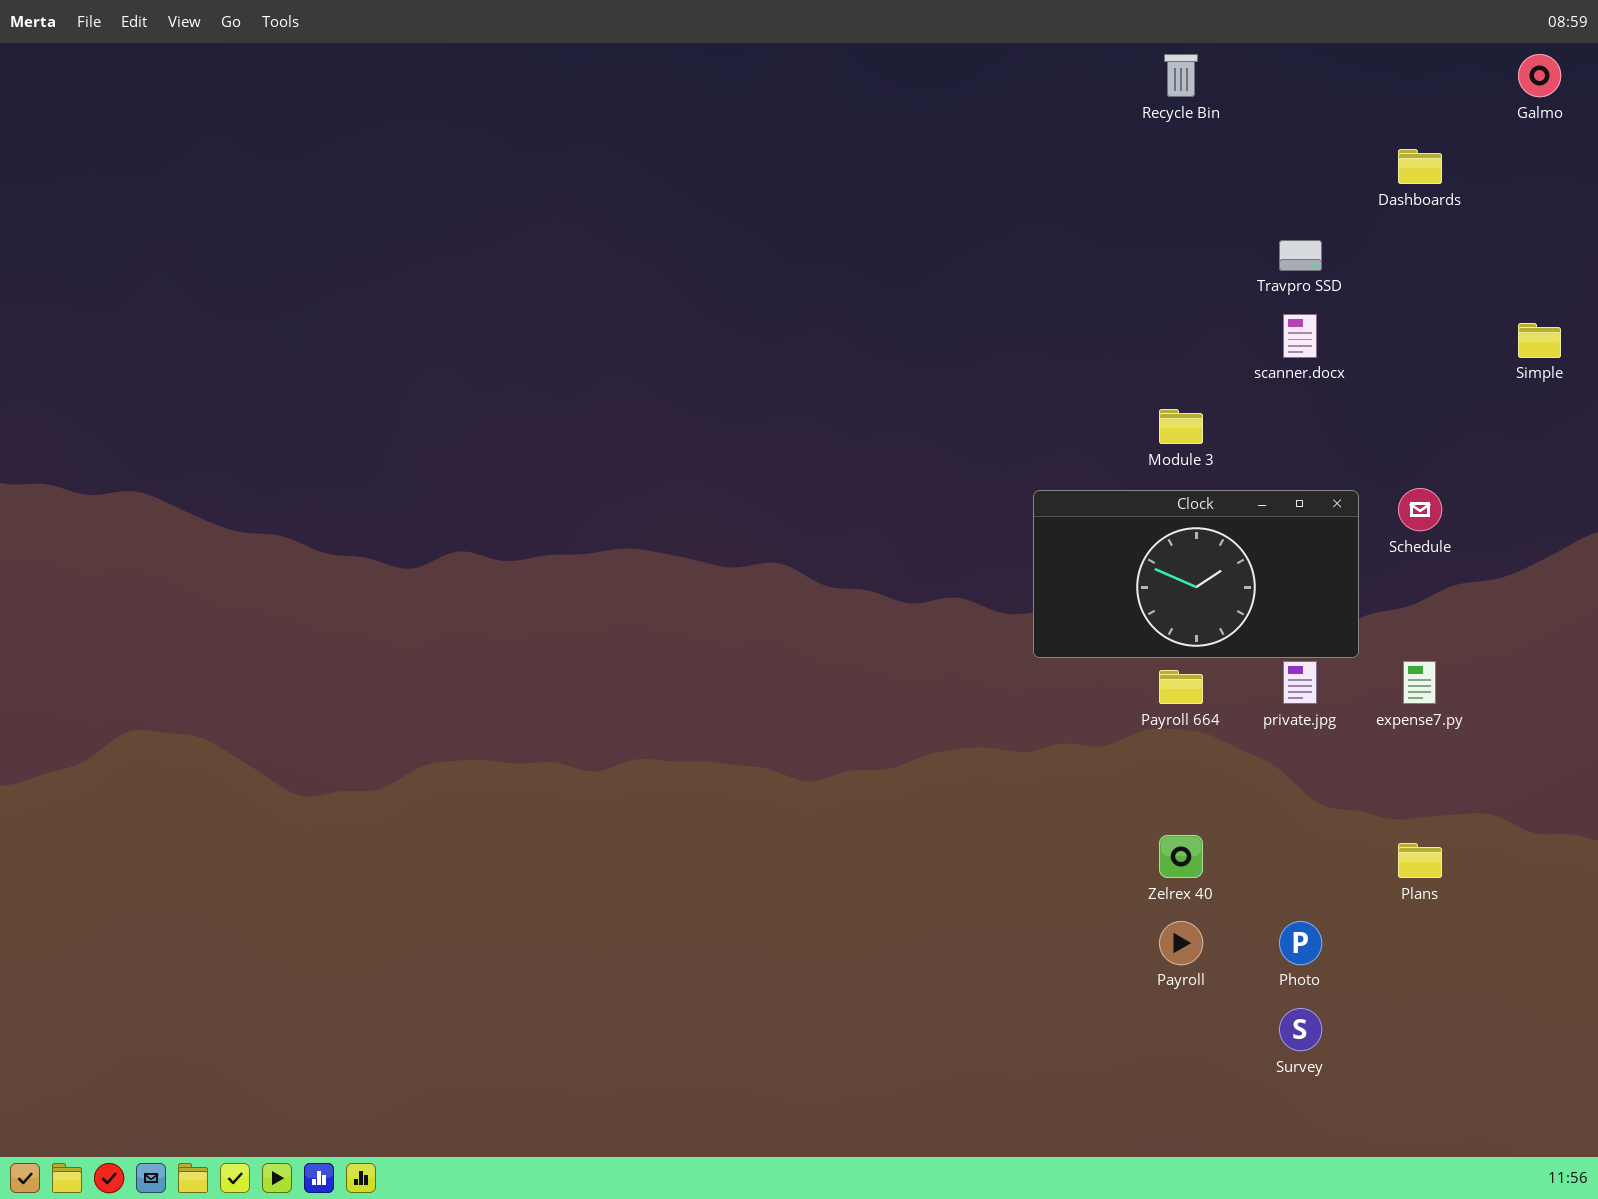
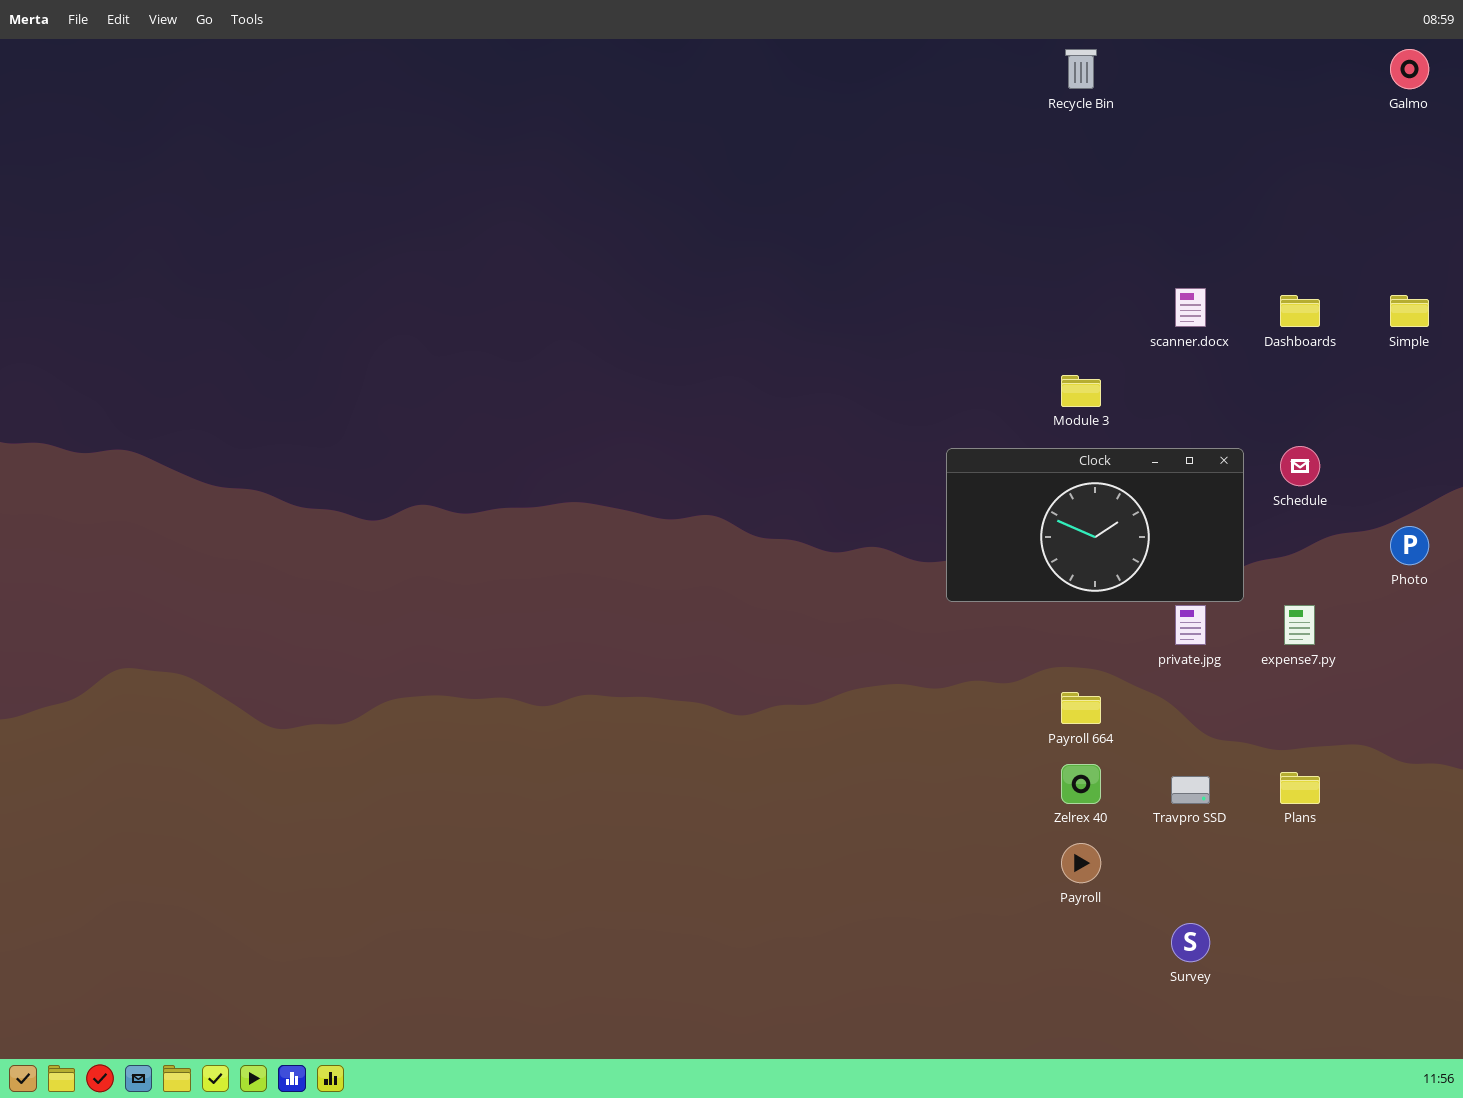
Dashboards: [1398,149,1442,184] -> [1280,295,1320,327], moved
Travpro SSD: [1279,240,1322,271] -> [1171,776,1210,804], moved
Payroll 664: [1159,670,1203,704] -> [1061,692,1101,724], moved
Photo: [1279,921,1322,965] -> [1390,526,1429,565], moved

